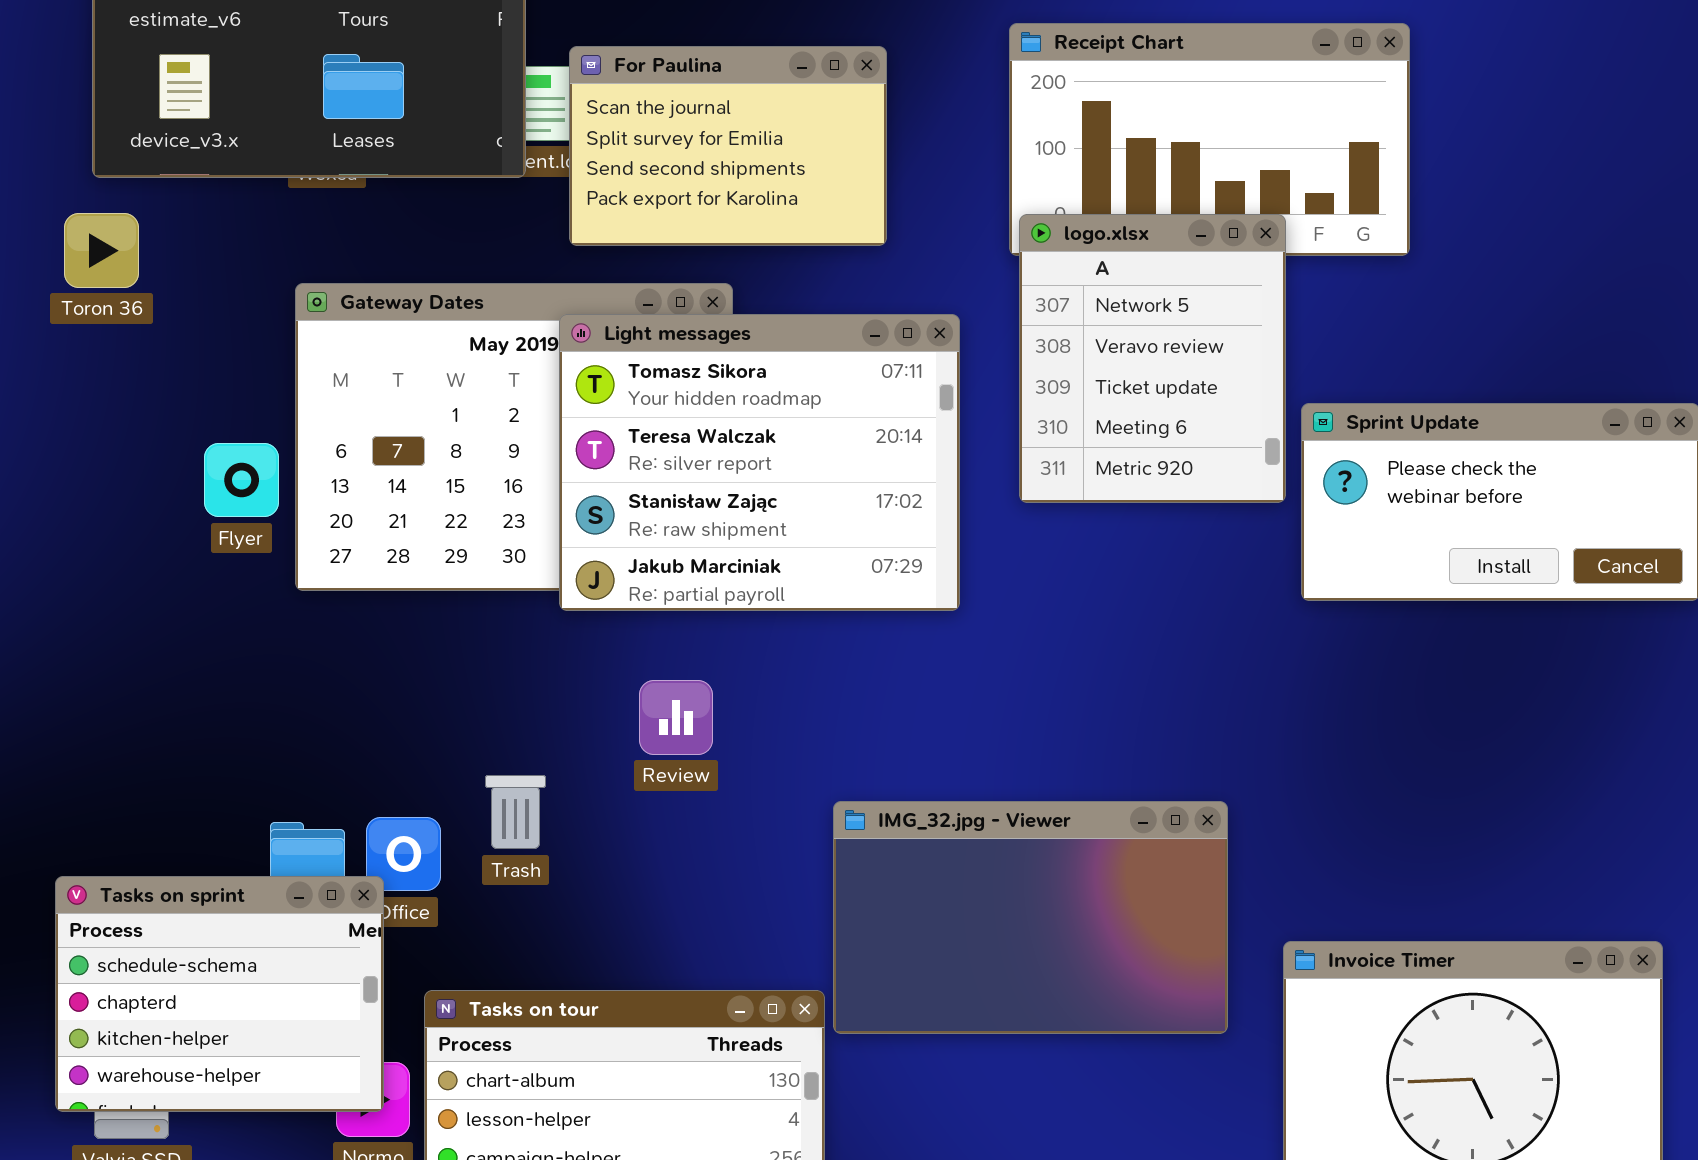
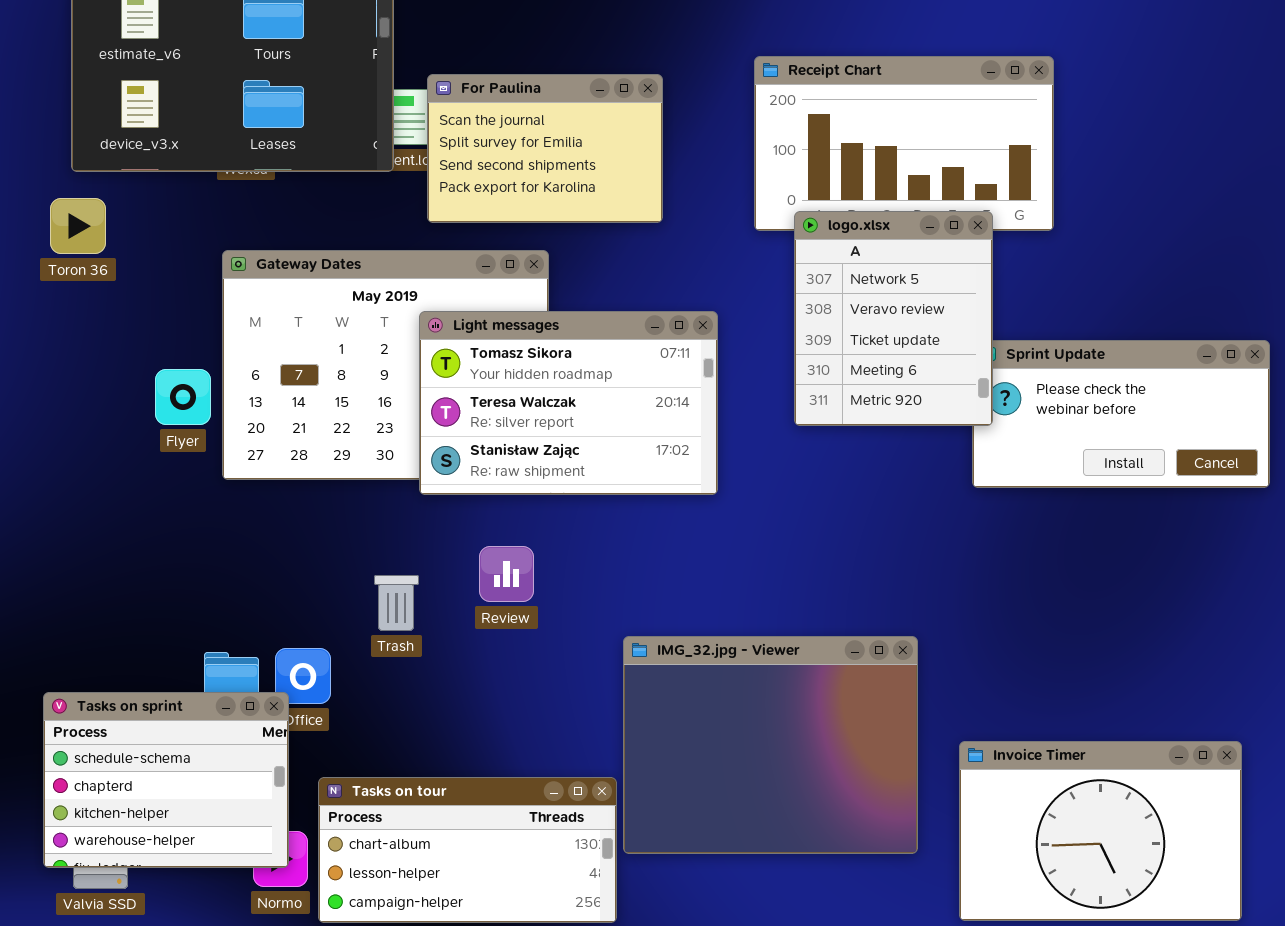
logo.xlsx: [1019,214,1286,503] -> [794,211,993,426], moved
Light messages: [559,314,960,611] -> [419,311,718,495], resized
Trash: [485,775,546,849] -> [374,575,419,631], moved
IMG_32.jpg - Viewer: [833,801,1228,1034] -> [623,636,918,854], resized

